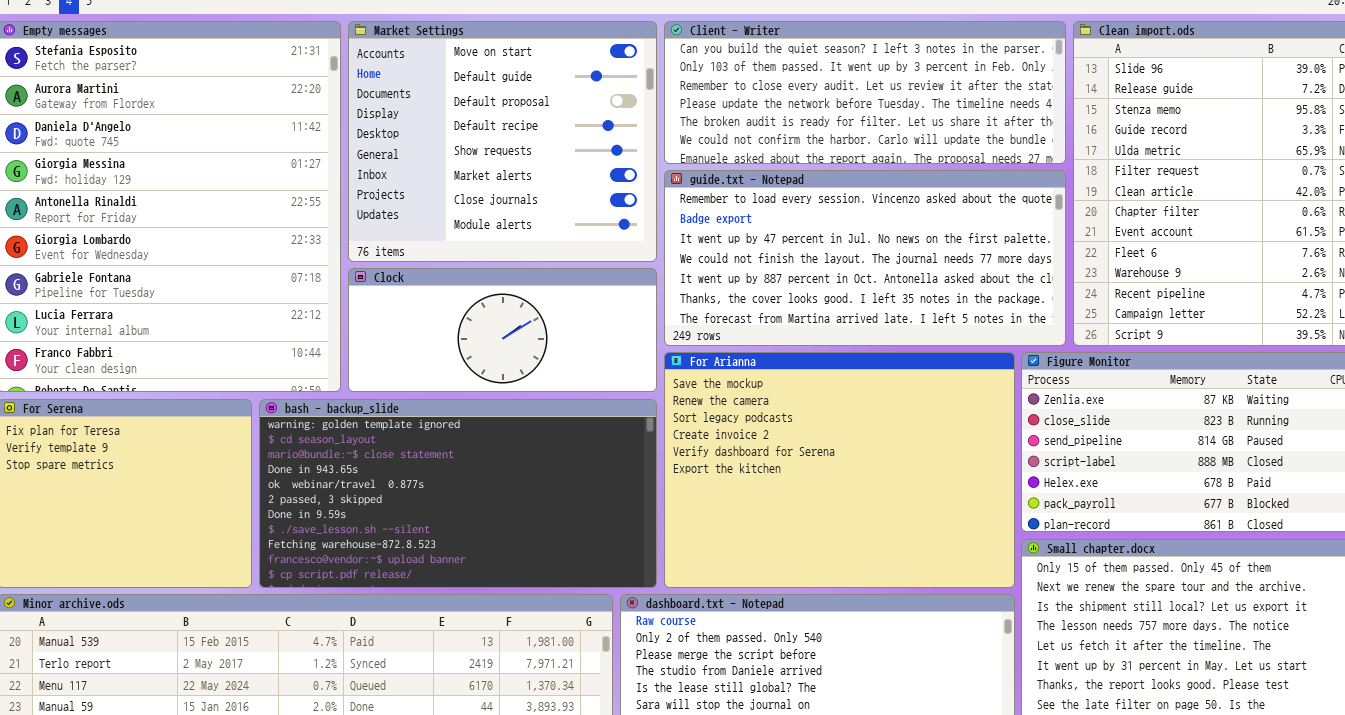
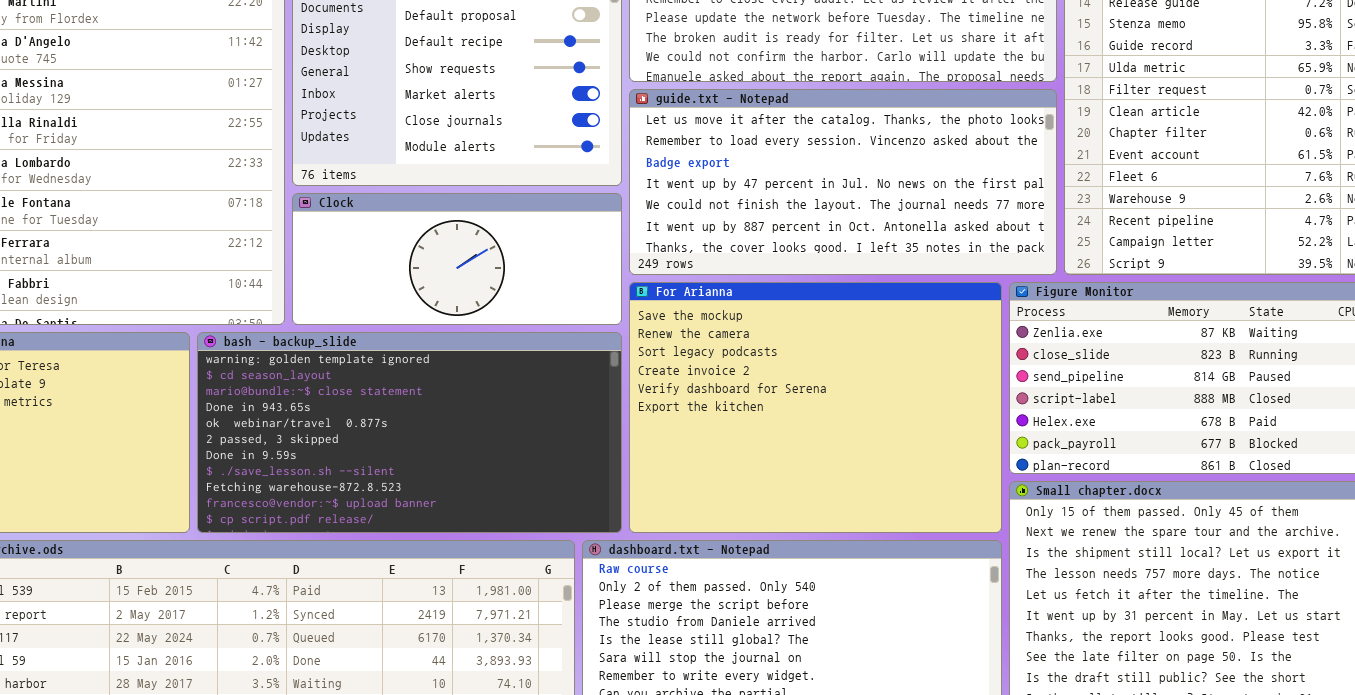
guide.txt - Notepad: [664,170,1066,346] -> [629,89,1057,275], scrolled up 1 row

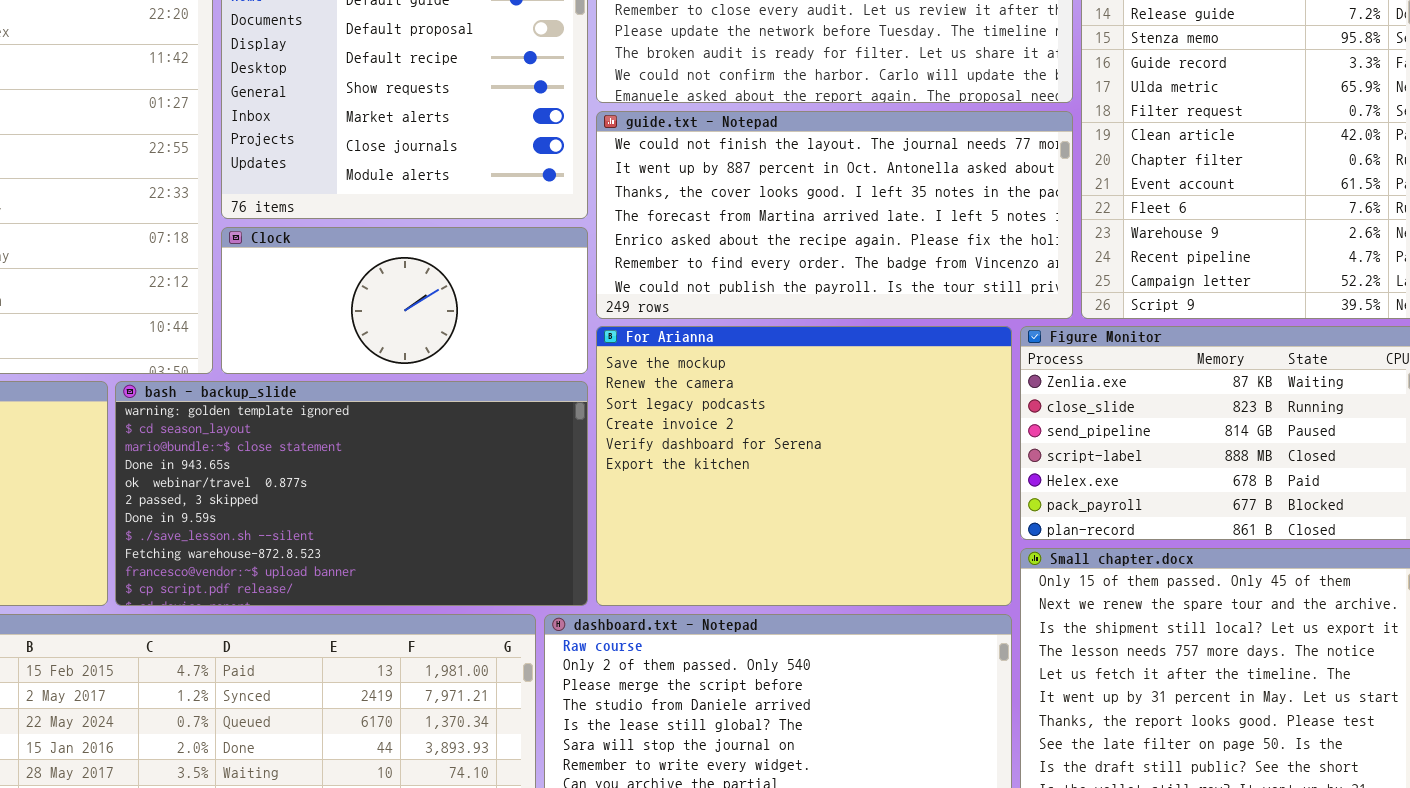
guide.txt - Notepad: [629,89,1057,275] -> [596,111,1073,319], scrolled down 4 rows

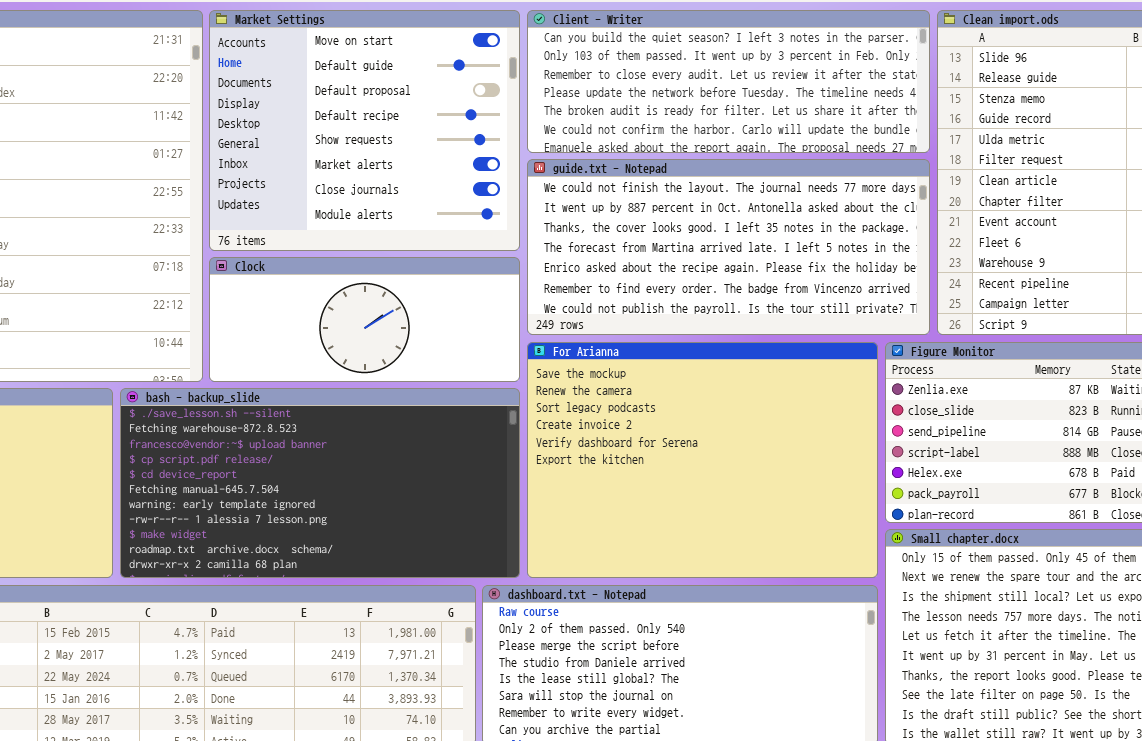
bash - backup_slide: [115,381,588,606] -> [120,388,520,578], scrolled down 7 rows

